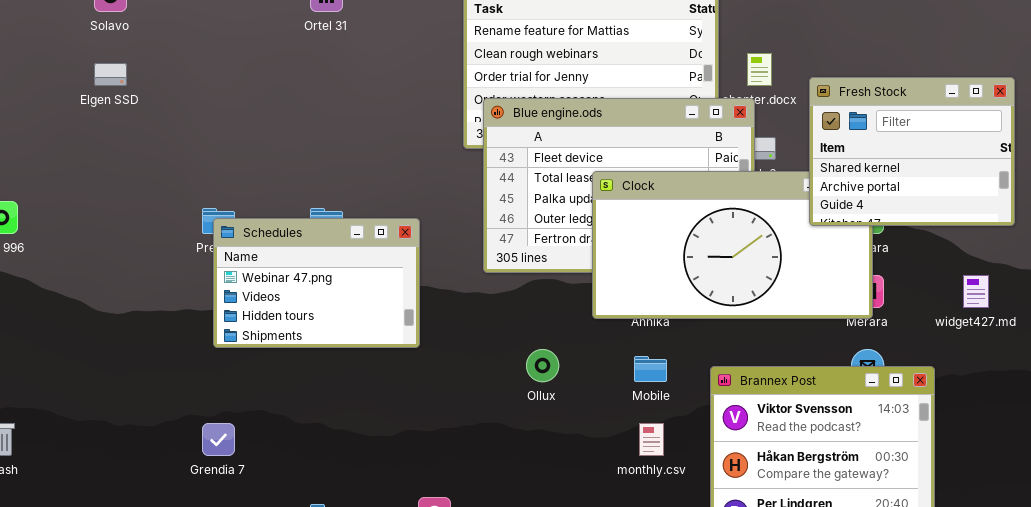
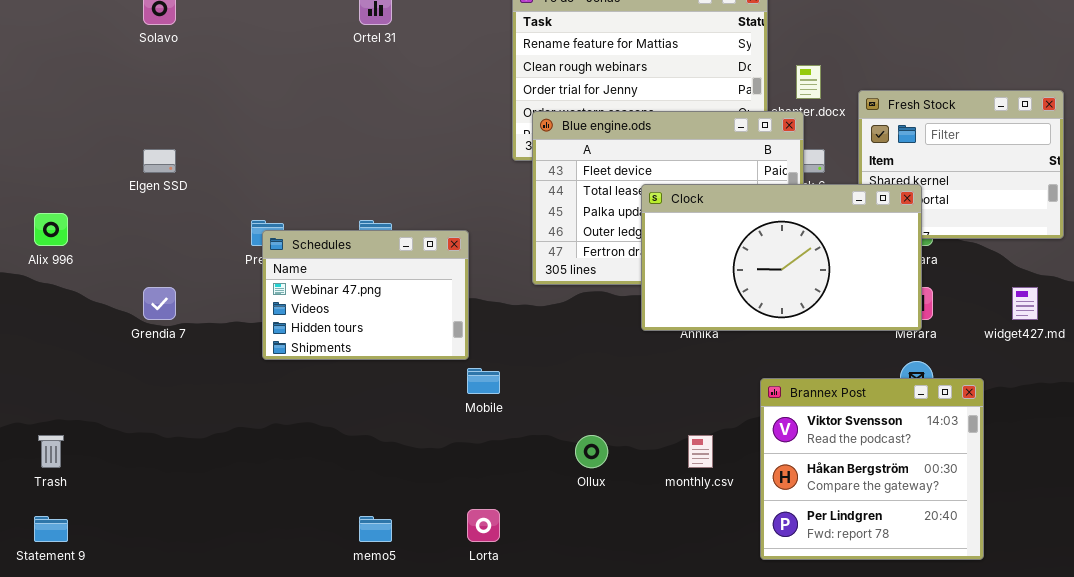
Elgen SSD: [94,63,127,86] -> [143,149,176,173], moved
Clock: [592,171,873,319] -> [641,184,922,331], raised
Ollux: [526,349,559,382] -> [575,435,608,468], moved
Mobile: [634,356,667,382] -> [467,368,500,394], moved
Grendia 7: [202,423,235,456] -> [143,287,176,320], moved

